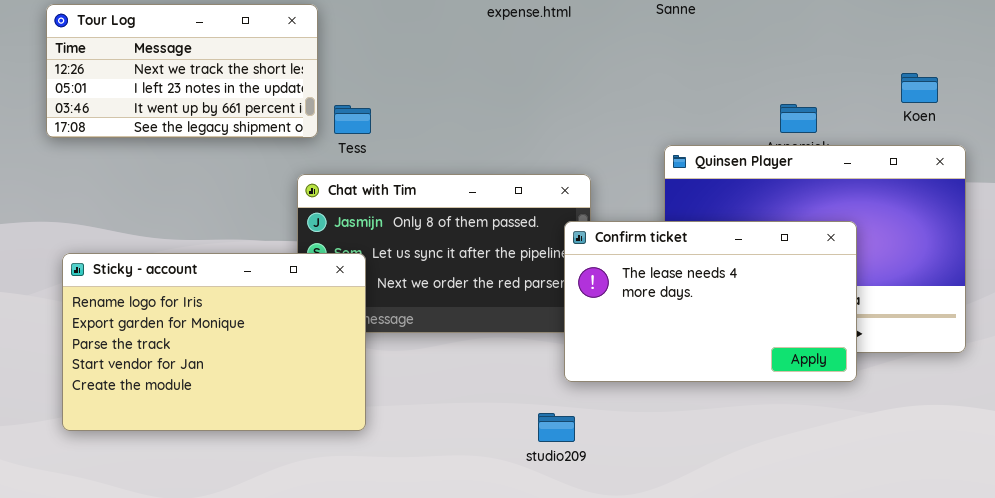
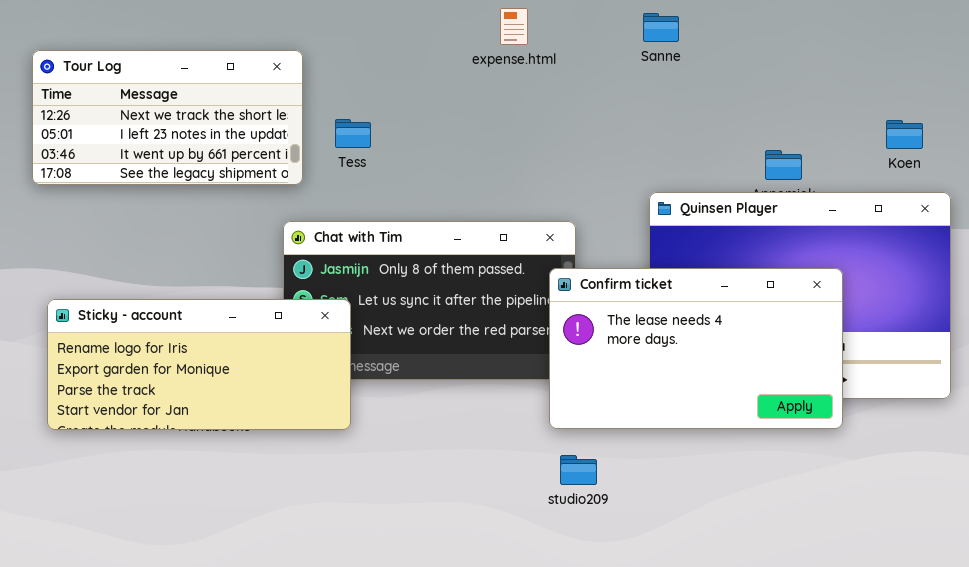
Tess: [334,105,371,134] -> [335,119,371,148], moved
Sticky - account: [62,253,366,431] -> [47,299,351,430], resized
studio209: [538,413,575,442] -> [560,455,597,485], moved

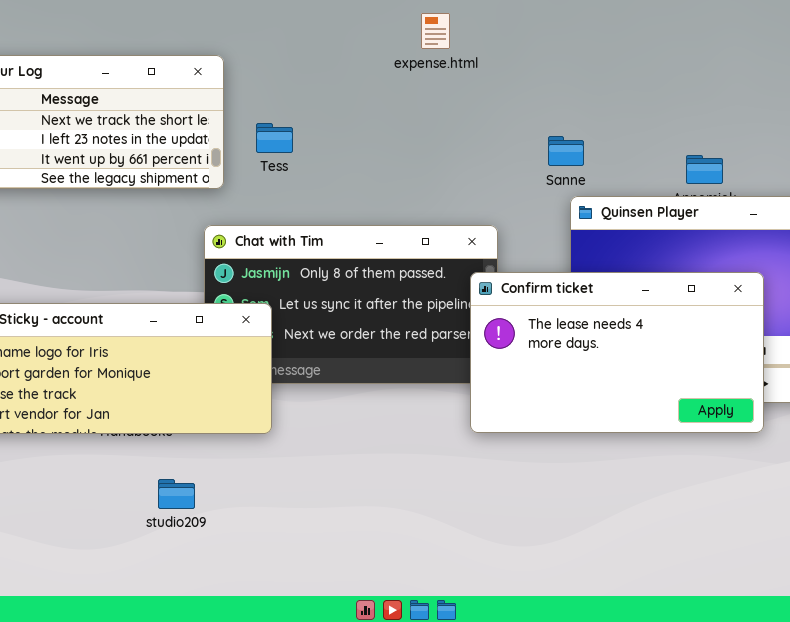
Sanne: [643,13,679,42] -> [548,136,584,166], moved
studio209: [560,455,597,485] -> [158,479,195,509], moved

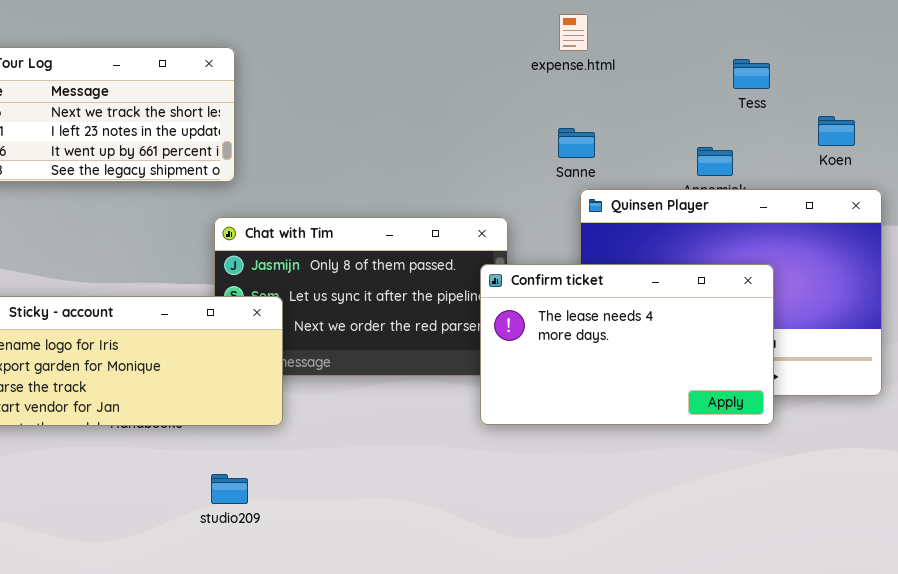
expense.html: [421,13,450,49] -> [559,14,588,51], moved
Tess: [256,123,293,153] -> [733,59,770,89], moved
studio209: [158,479,195,509] -> [211,474,248,504], moved

